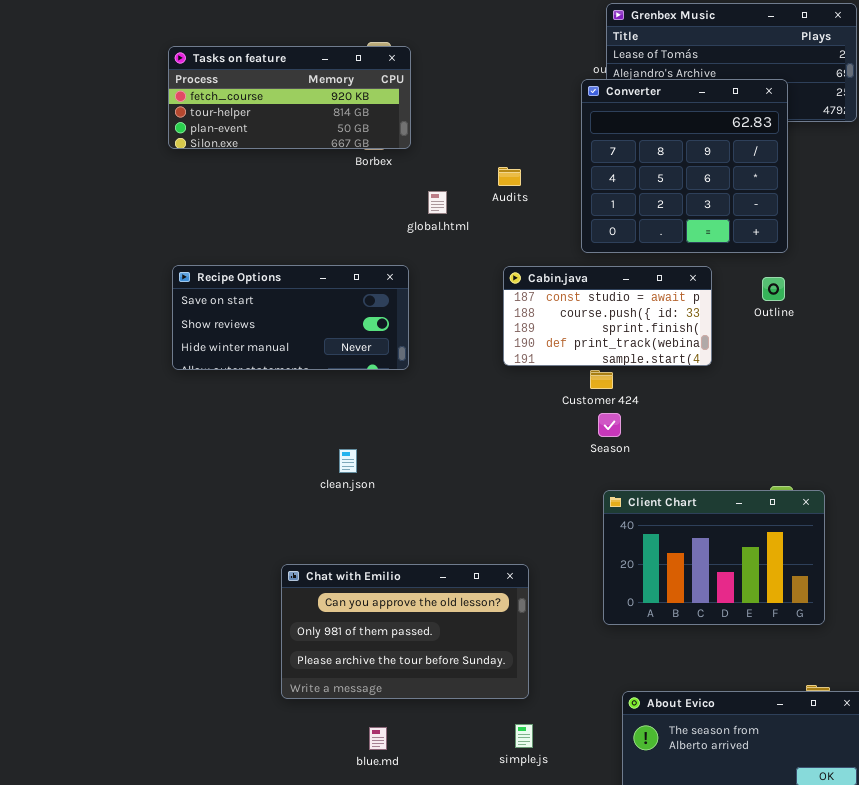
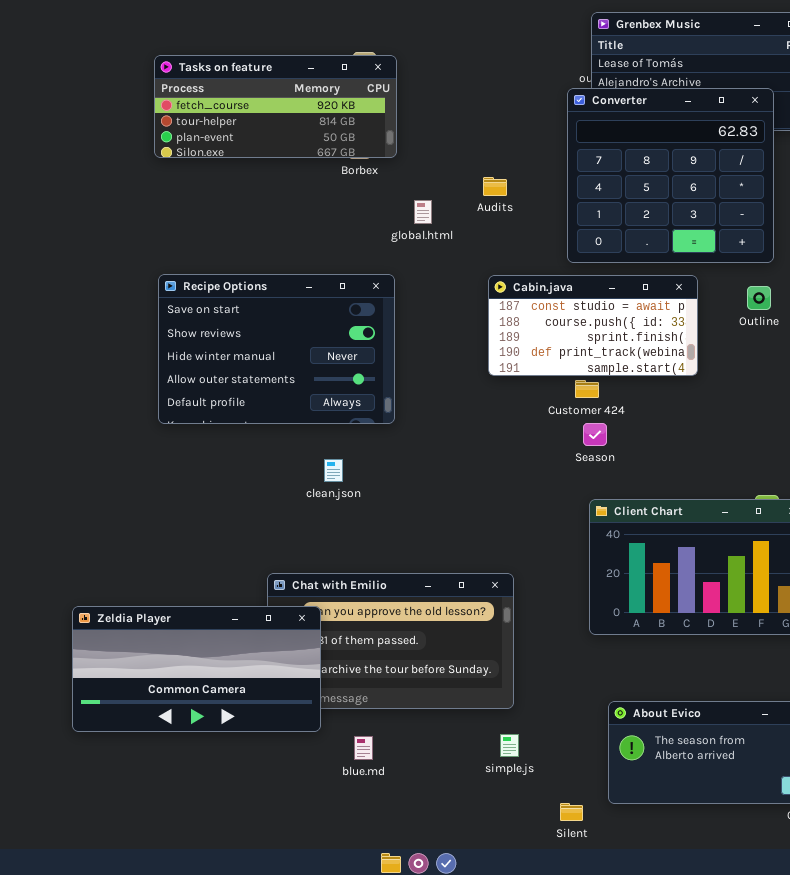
Recipe Options: [172,265,409,370] -> [158,274,395,424], resized
Zeldia Player: none -> [72,606,321,732], opened

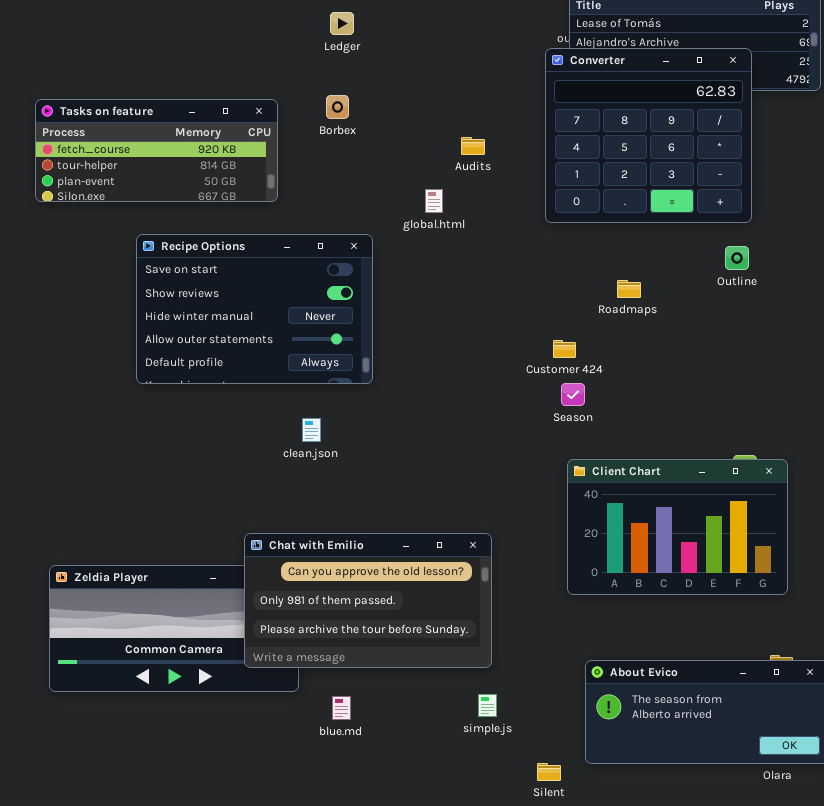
Tasks on feature: [154,55,397,158] -> [35,99,278,202], moved
global.html: [414,200,432,224] -> [425,189,443,213], moved
Cabin.java: [488,275,698,376] -> none, closed
Chat with Emilio: [267,573,514,709] -> [244,533,492,668], raised

